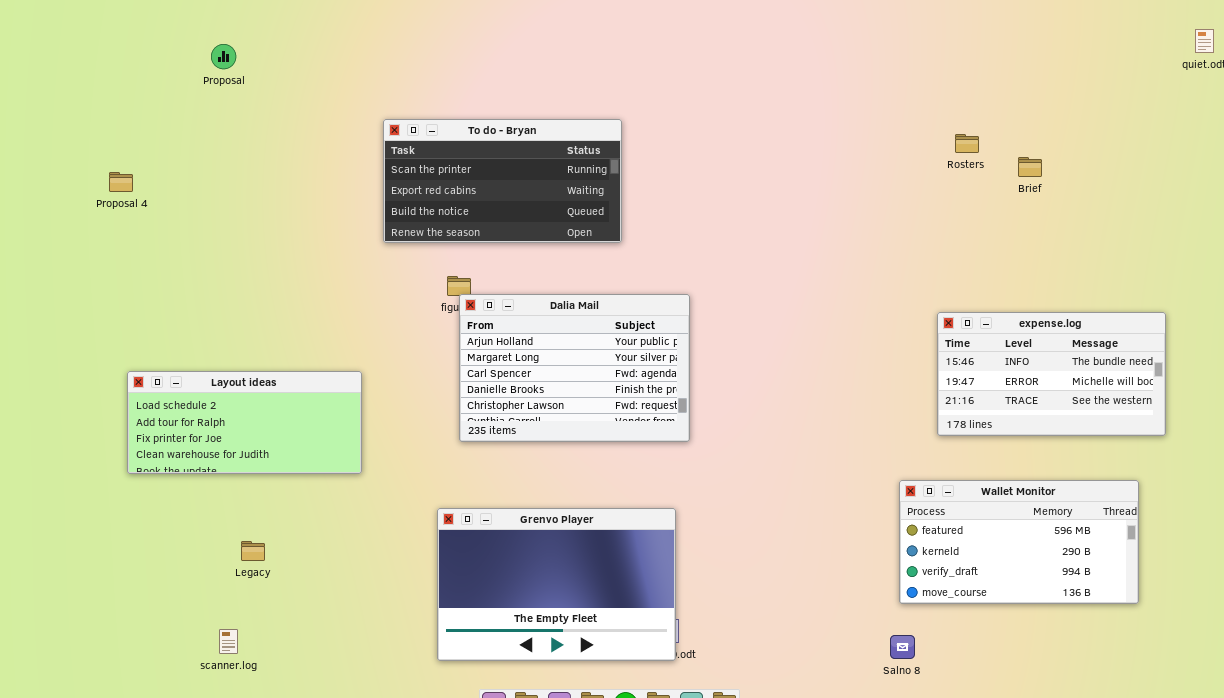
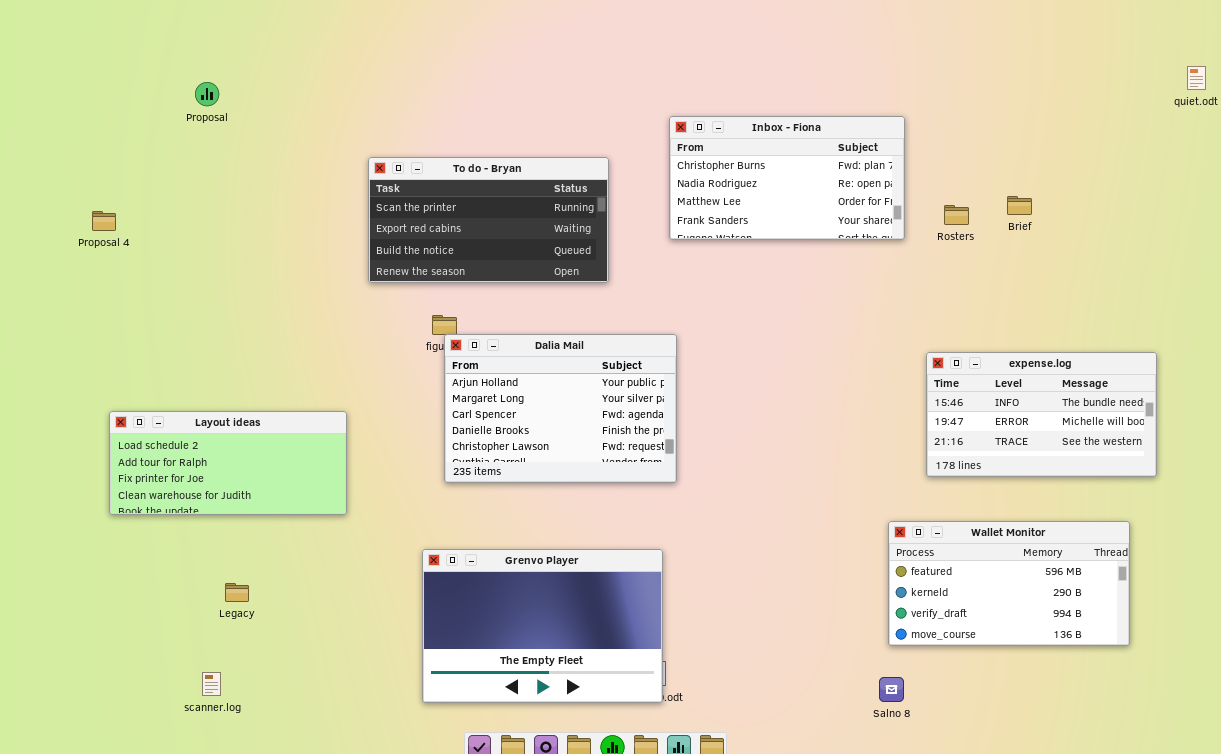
Inbox - Fiona: none -> [669,116,905,240], opened
Rosters: [955,134,979,153] -> [944,205,969,225], moved

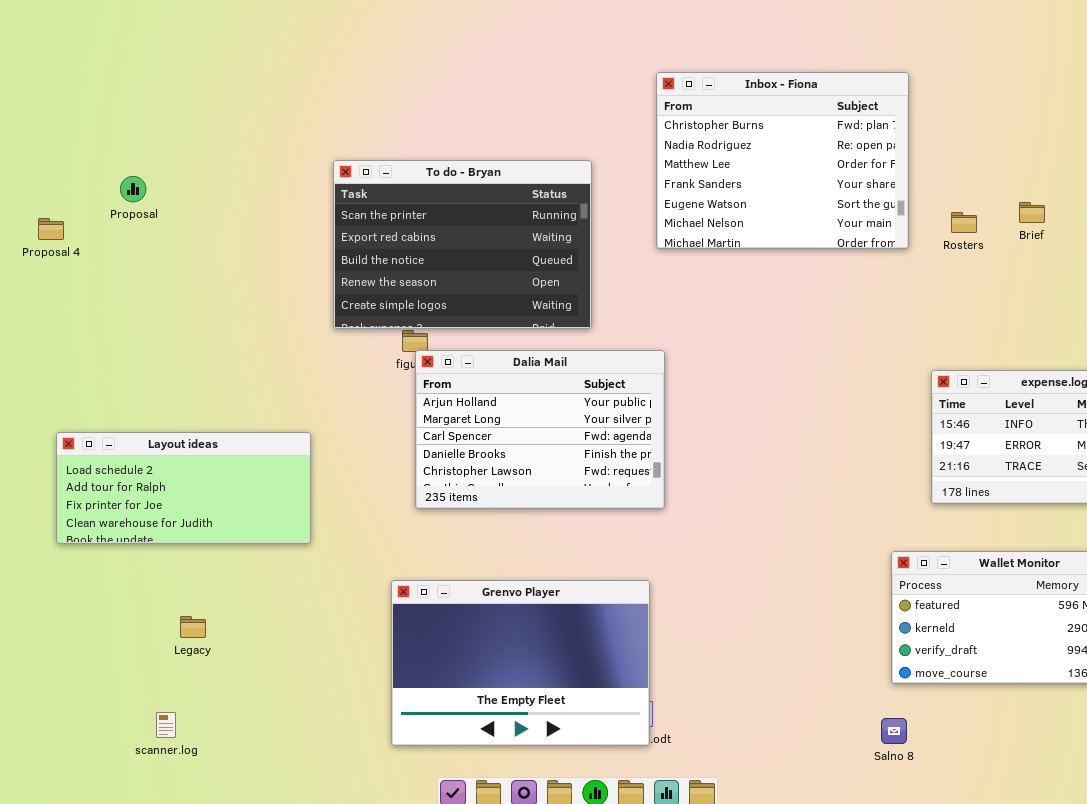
Proposal: [195,82,219,106] -> [120,176,146,202], moved
Inbox - Fiona: [669,116,905,240] -> [656,72,909,249], resized
To do - Bryan: [368,157,609,283] -> [333,160,592,329], resized

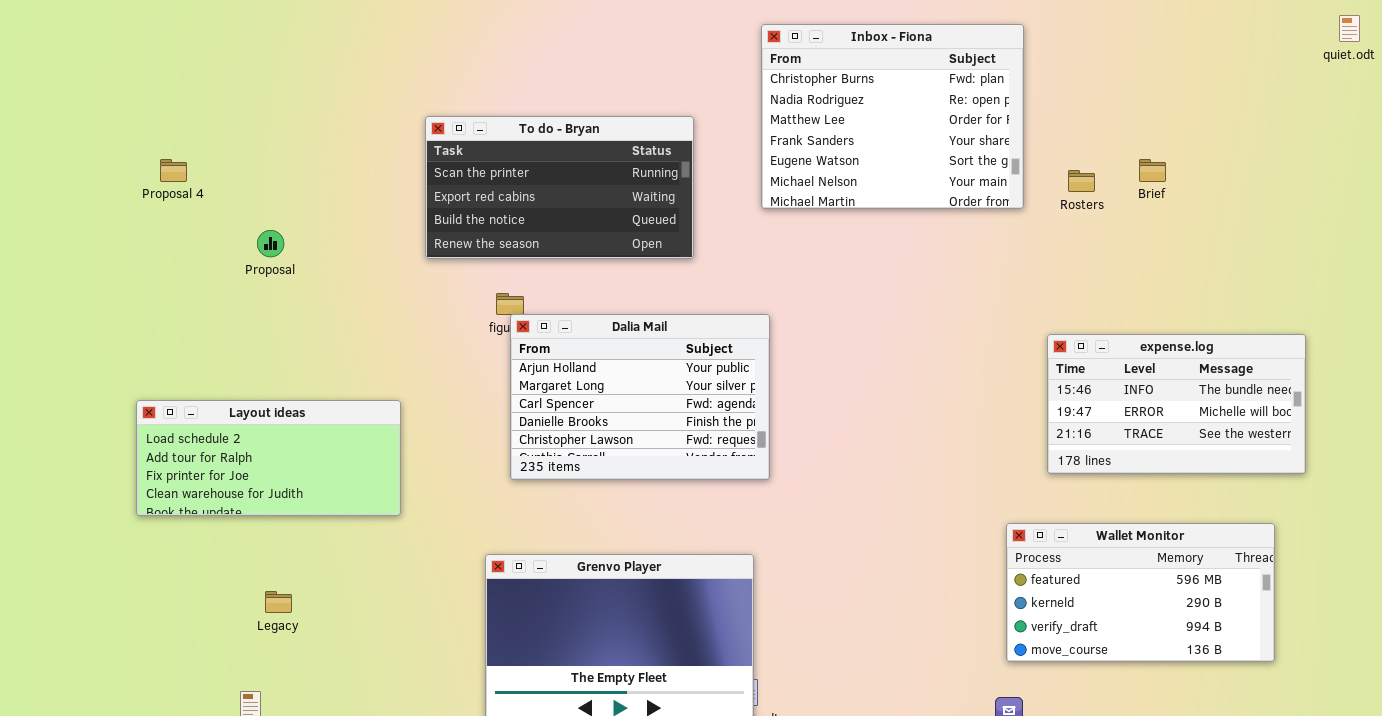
To do - Bryan: [333,160,592,329] -> [425,116,694,259], resized
Proposal: [120,176,146,202] -> [257,230,284,257], moved
Proposal 4: [38,218,64,240] -> [160,159,187,182], moved

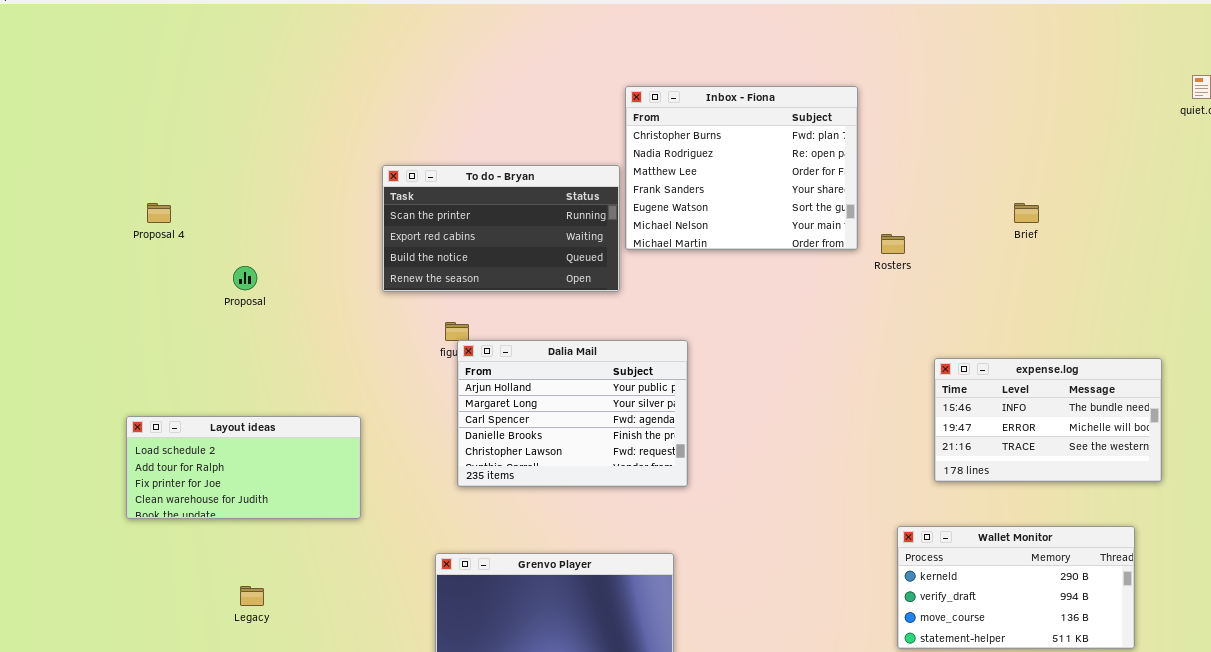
Inbox - Fiona: [761,24,1024,209] -> [625,86,858,250], moved
Rosters: [1068,170,1095,192] -> [881,234,905,254], moved
Wallet Monitor: [1006,523,1275,662] -> [897,526,1135,649], scrolled down 1 row

